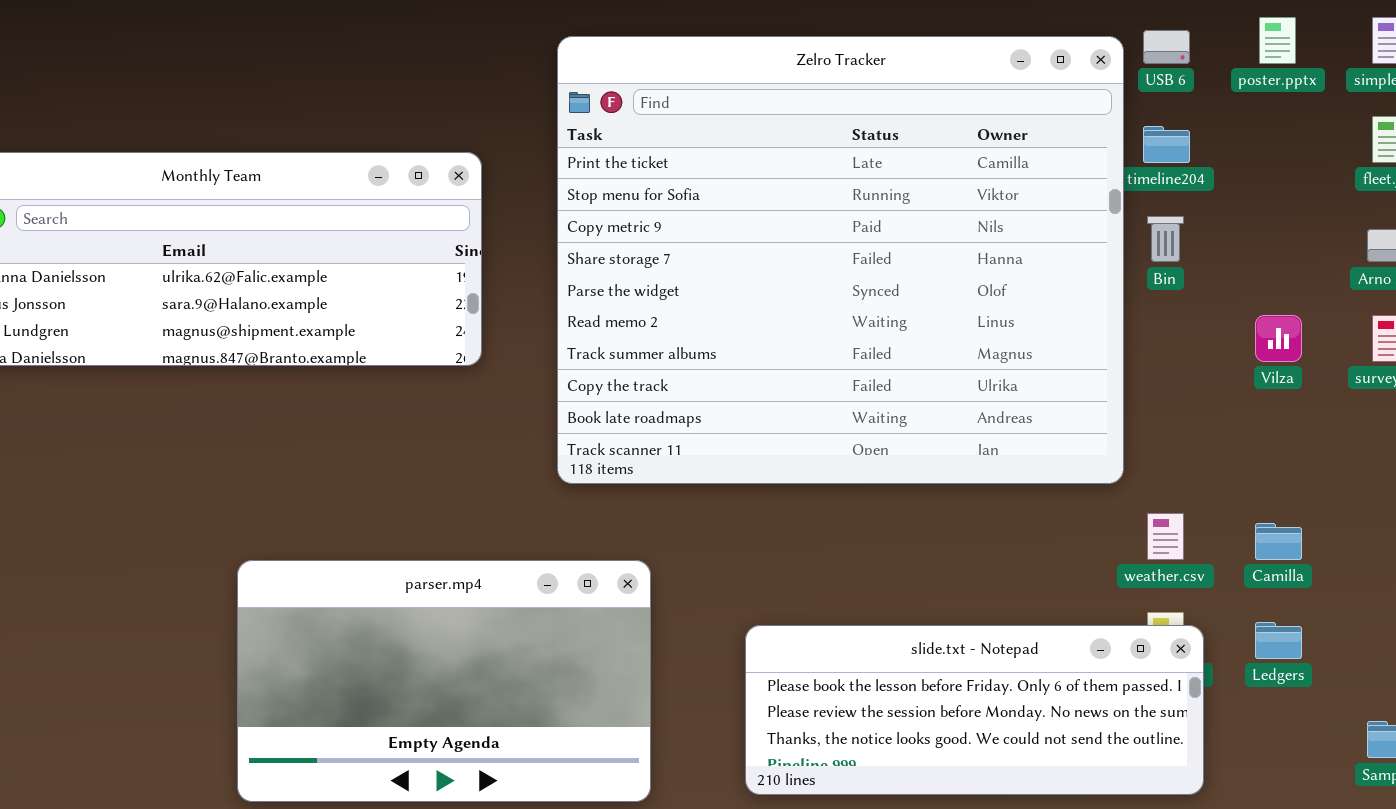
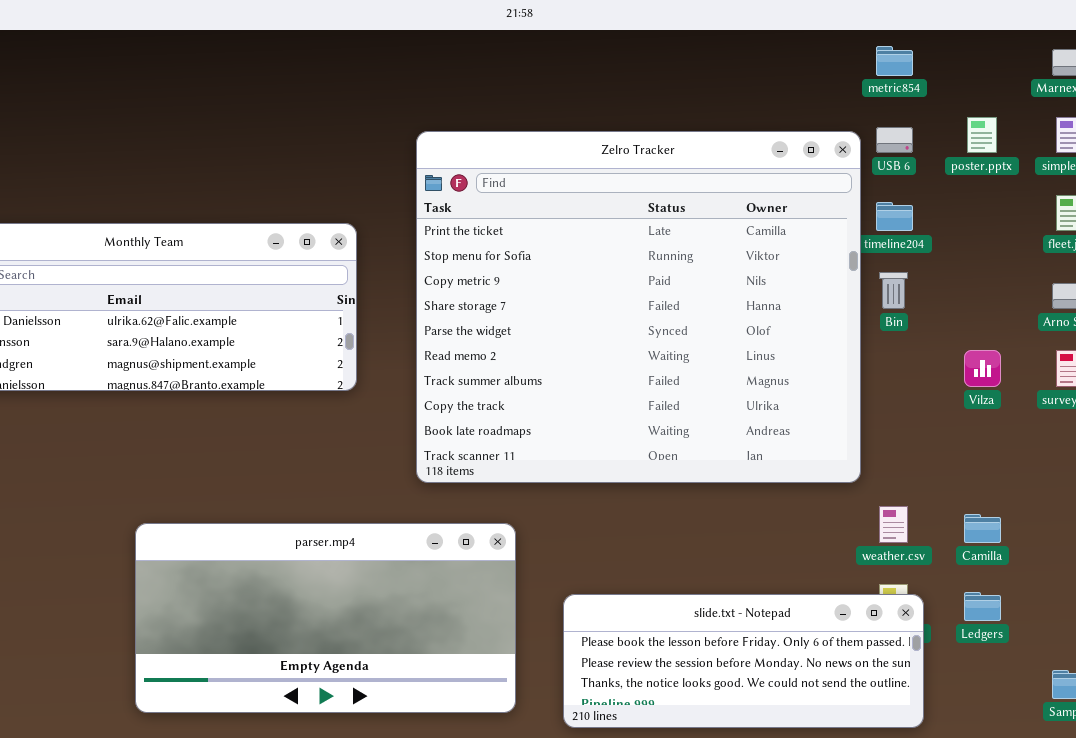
parser.mp4: [237,560,651,802] -> [135,523,516,713], moved, resized

